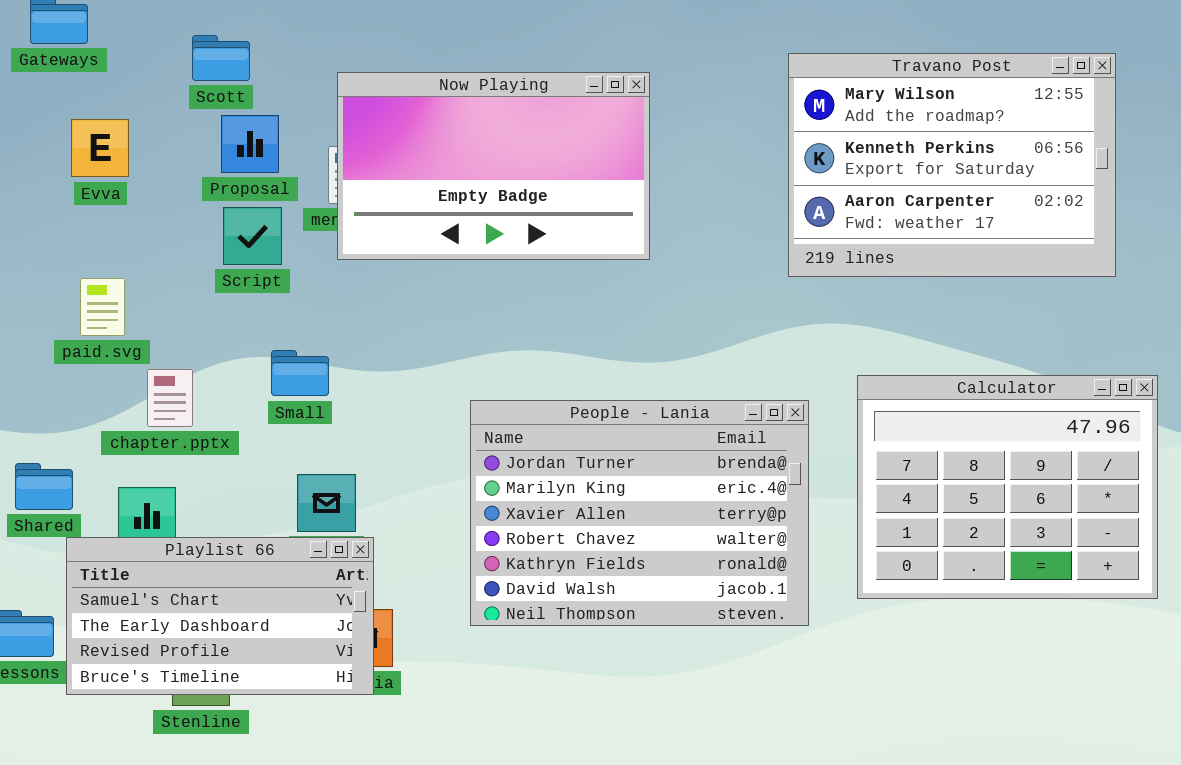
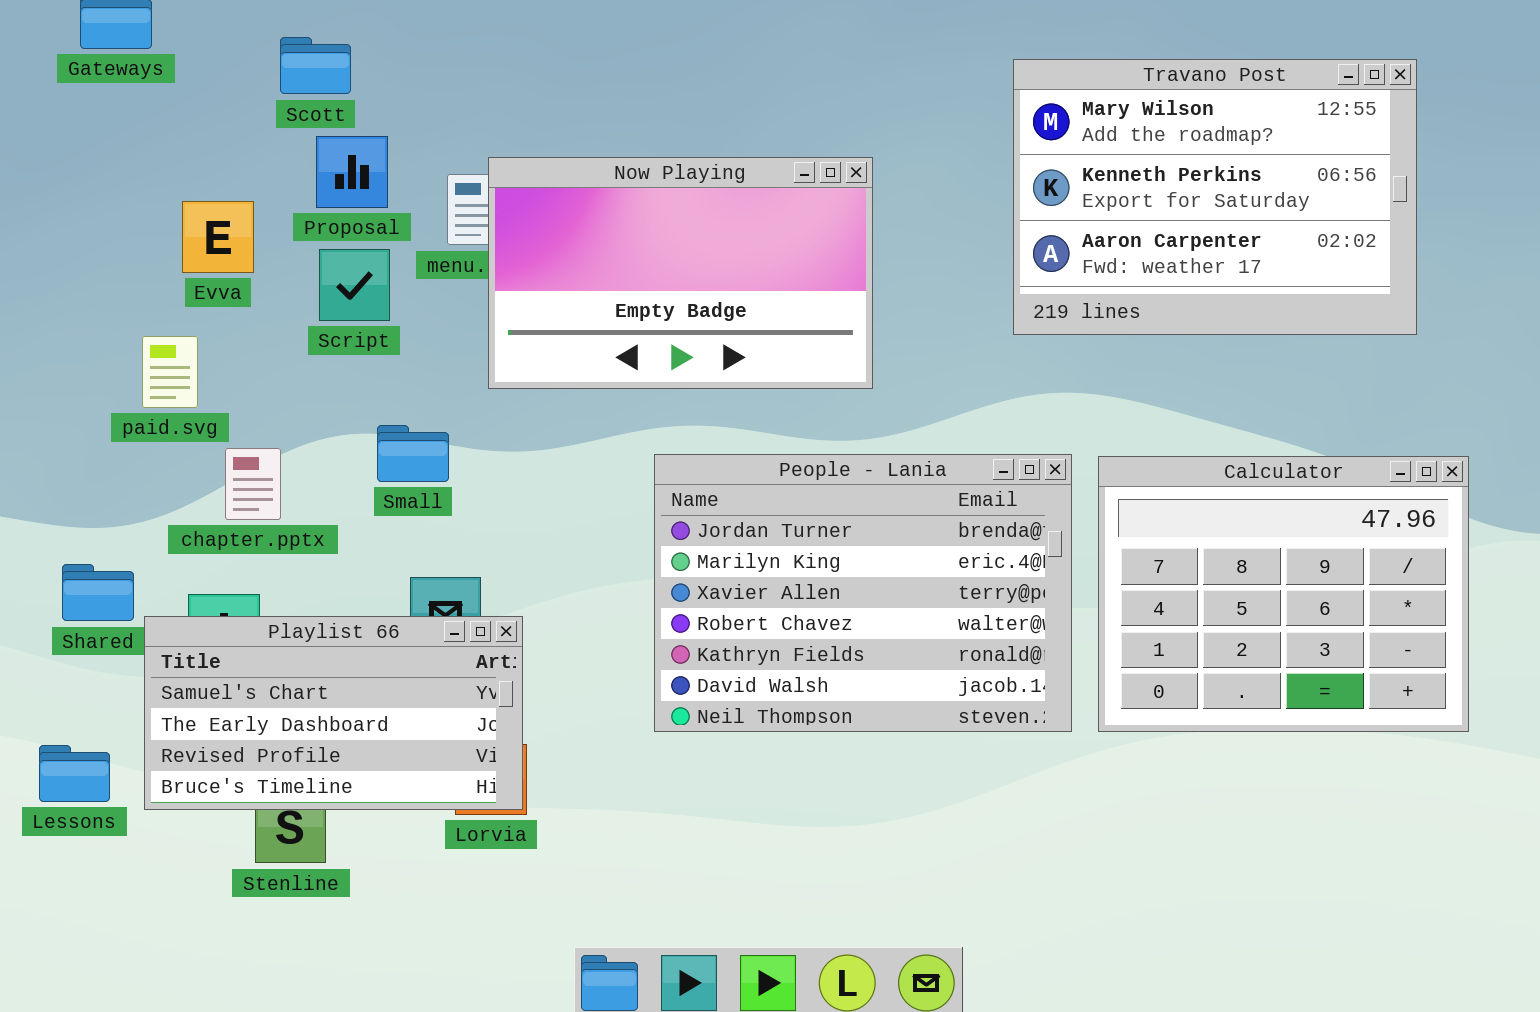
Now Playing: [337,72,650,260] -> [488,157,873,389], moved
Evva: [71,119,129,177] -> [182,201,254,273], moved
People - Lania: [470,400,809,626] -> [654,454,1072,732], moved
Playlist 66: [66,537,374,695] -> [144,616,523,810], moved

